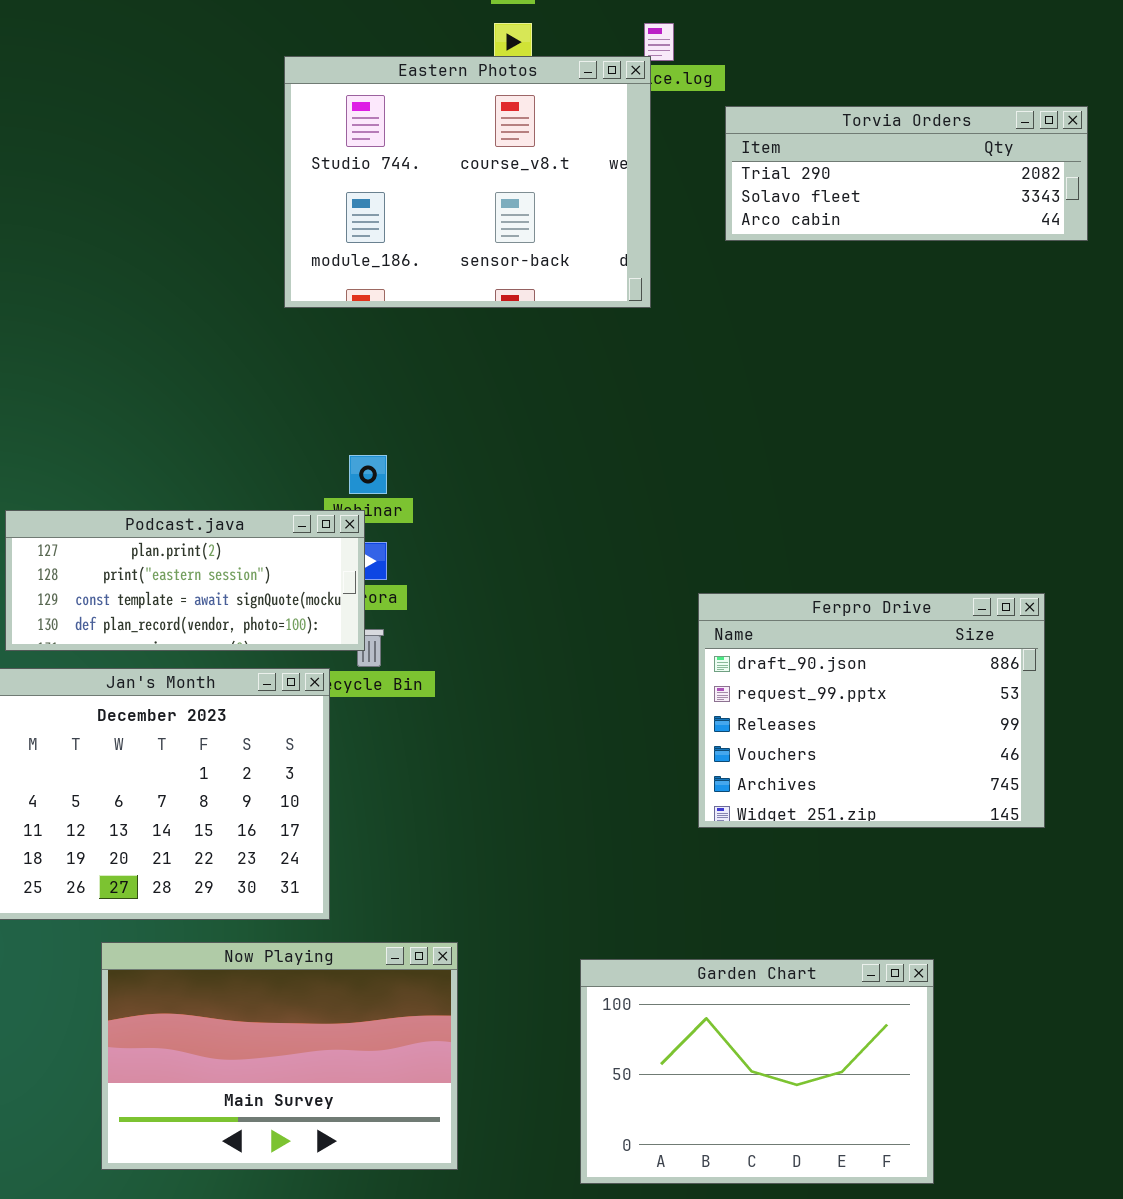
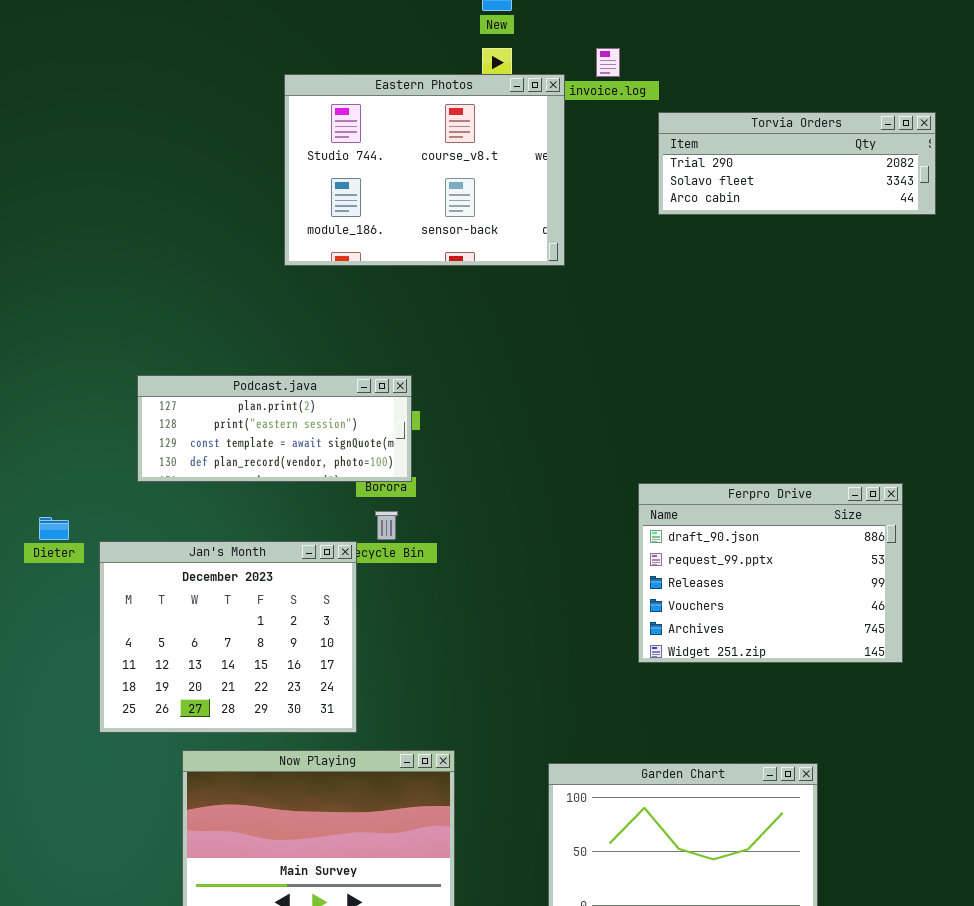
Eastern Photos: [284,56,651,308] -> [284,74,565,266], moved
Podcast.java: [5,510,365,651] -> [137,375,412,482], moved

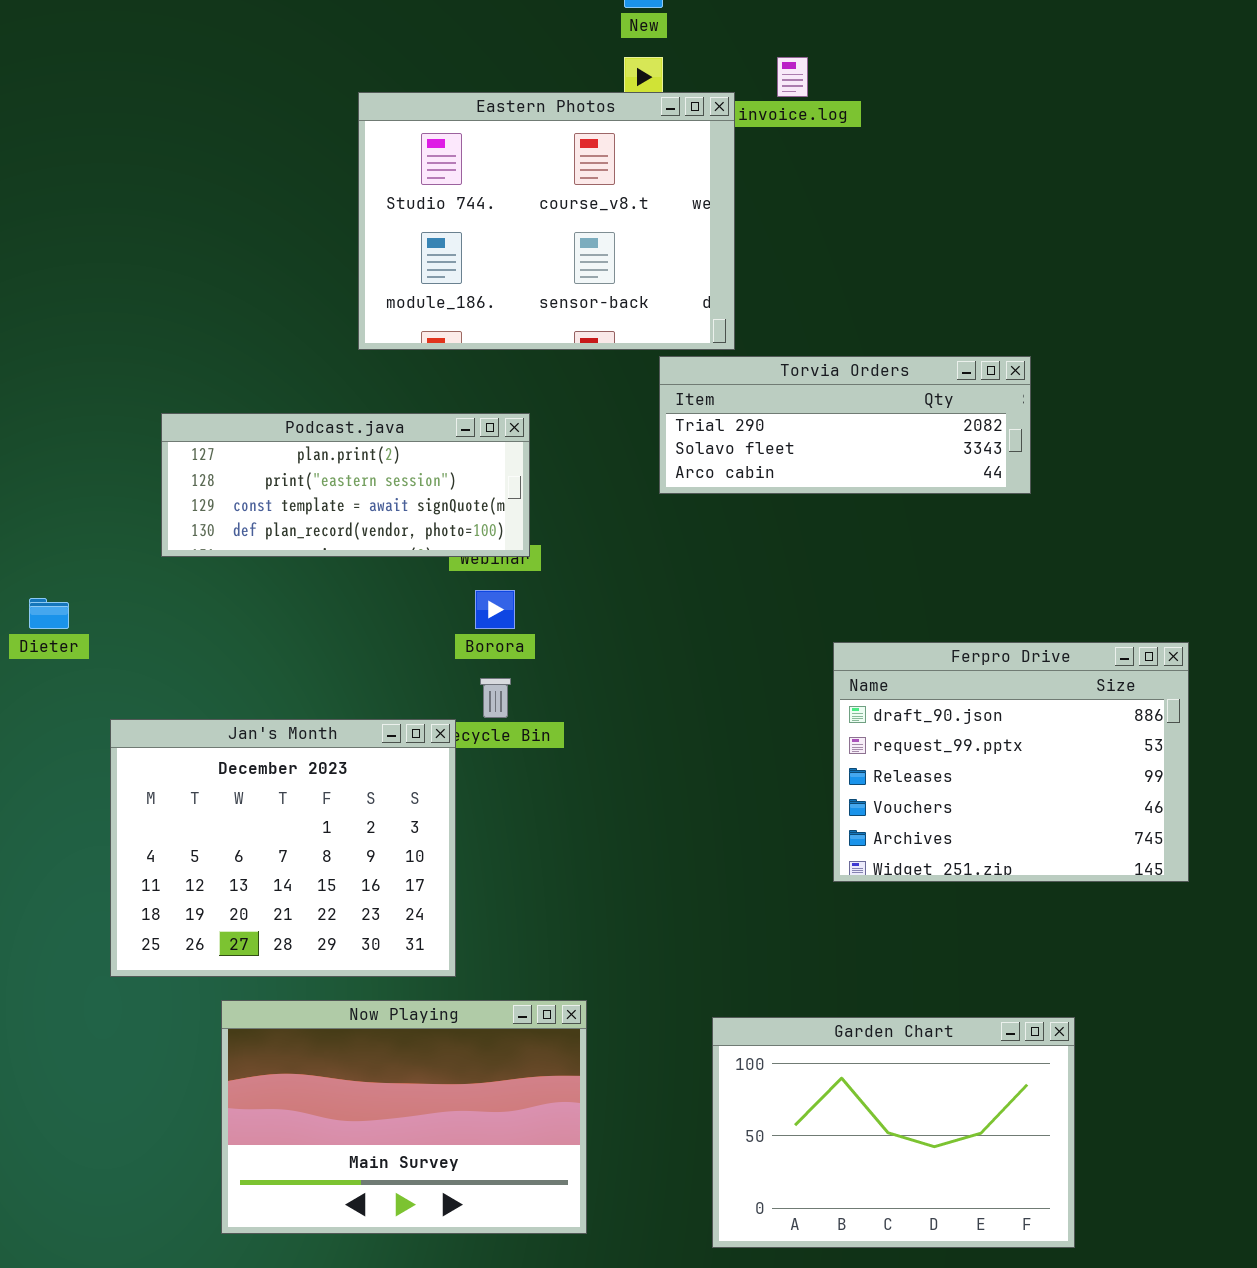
Torvia Orders: [658,112,936,215] -> [659,356,1031,494], moved
Podcast.java: [137,375,412,482] -> [161,413,530,557], moved
Dieter: [39,517,69,540] -> [29,598,69,629], moved

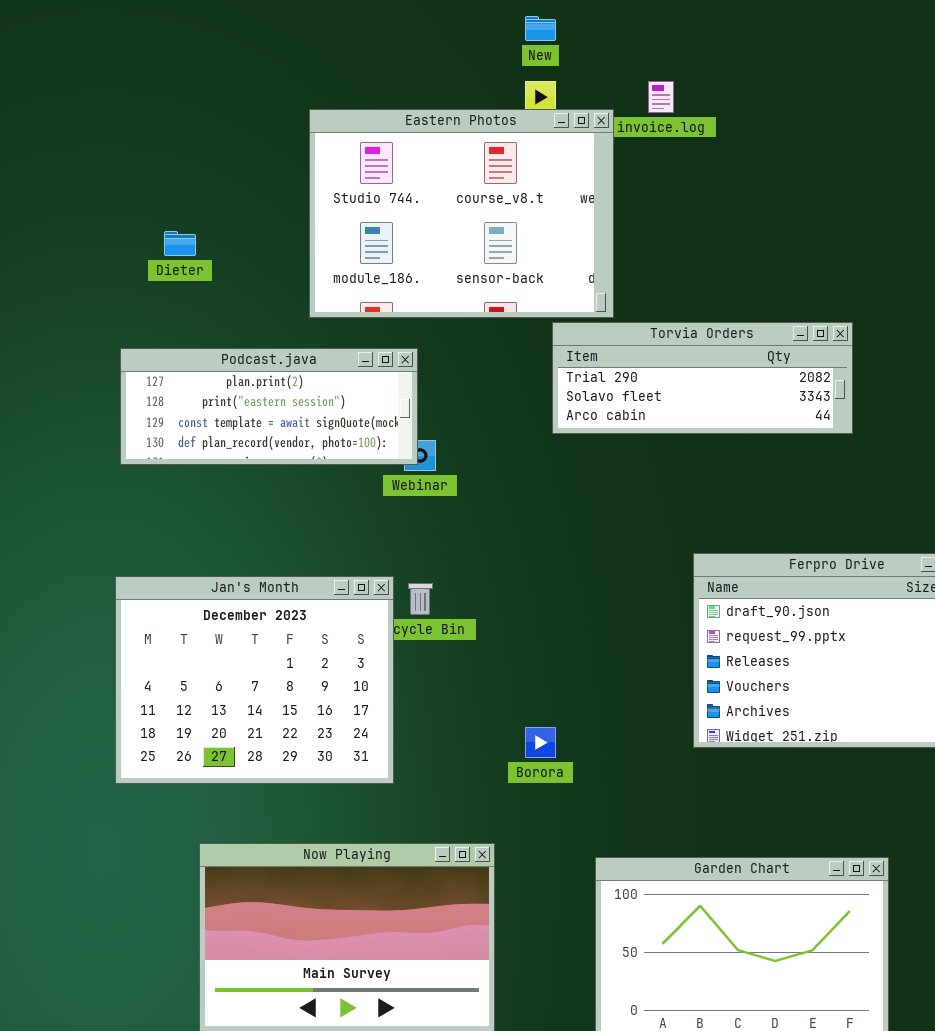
Podcast.java: [161,413,530,557] -> [120,348,418,465], moved
Borora: [475,590,515,629] -> [525,727,556,758], moved
Dieter: [29,598,69,629] -> [164,231,196,256], moved
Jan's Month: [110,719,456,977] -> [115,576,394,784], moved

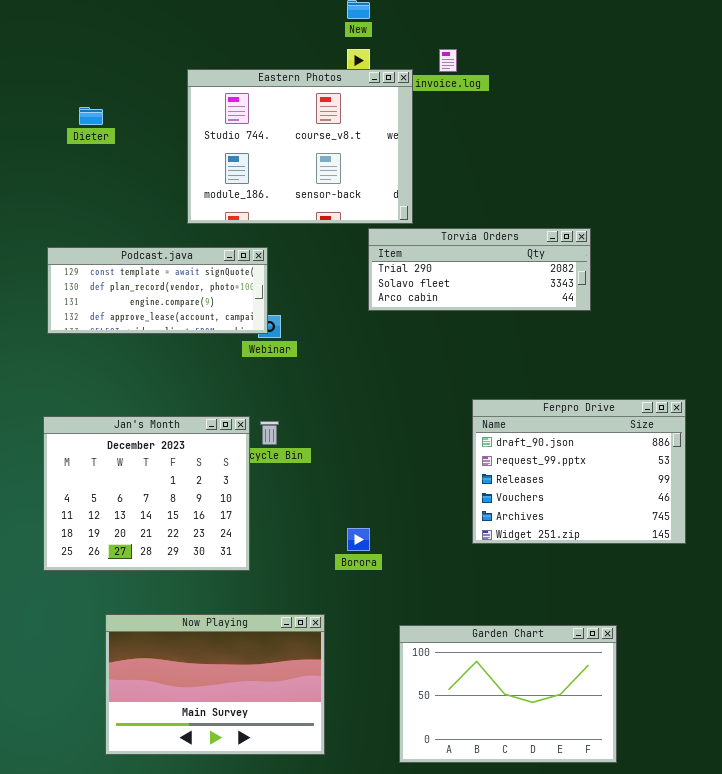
Dieter: [164,231,196,256] -> [79,107,103,125], moved
Podcast.java: [120,348,418,465] -> [47,247,268,334], scrolled down 2 rows

